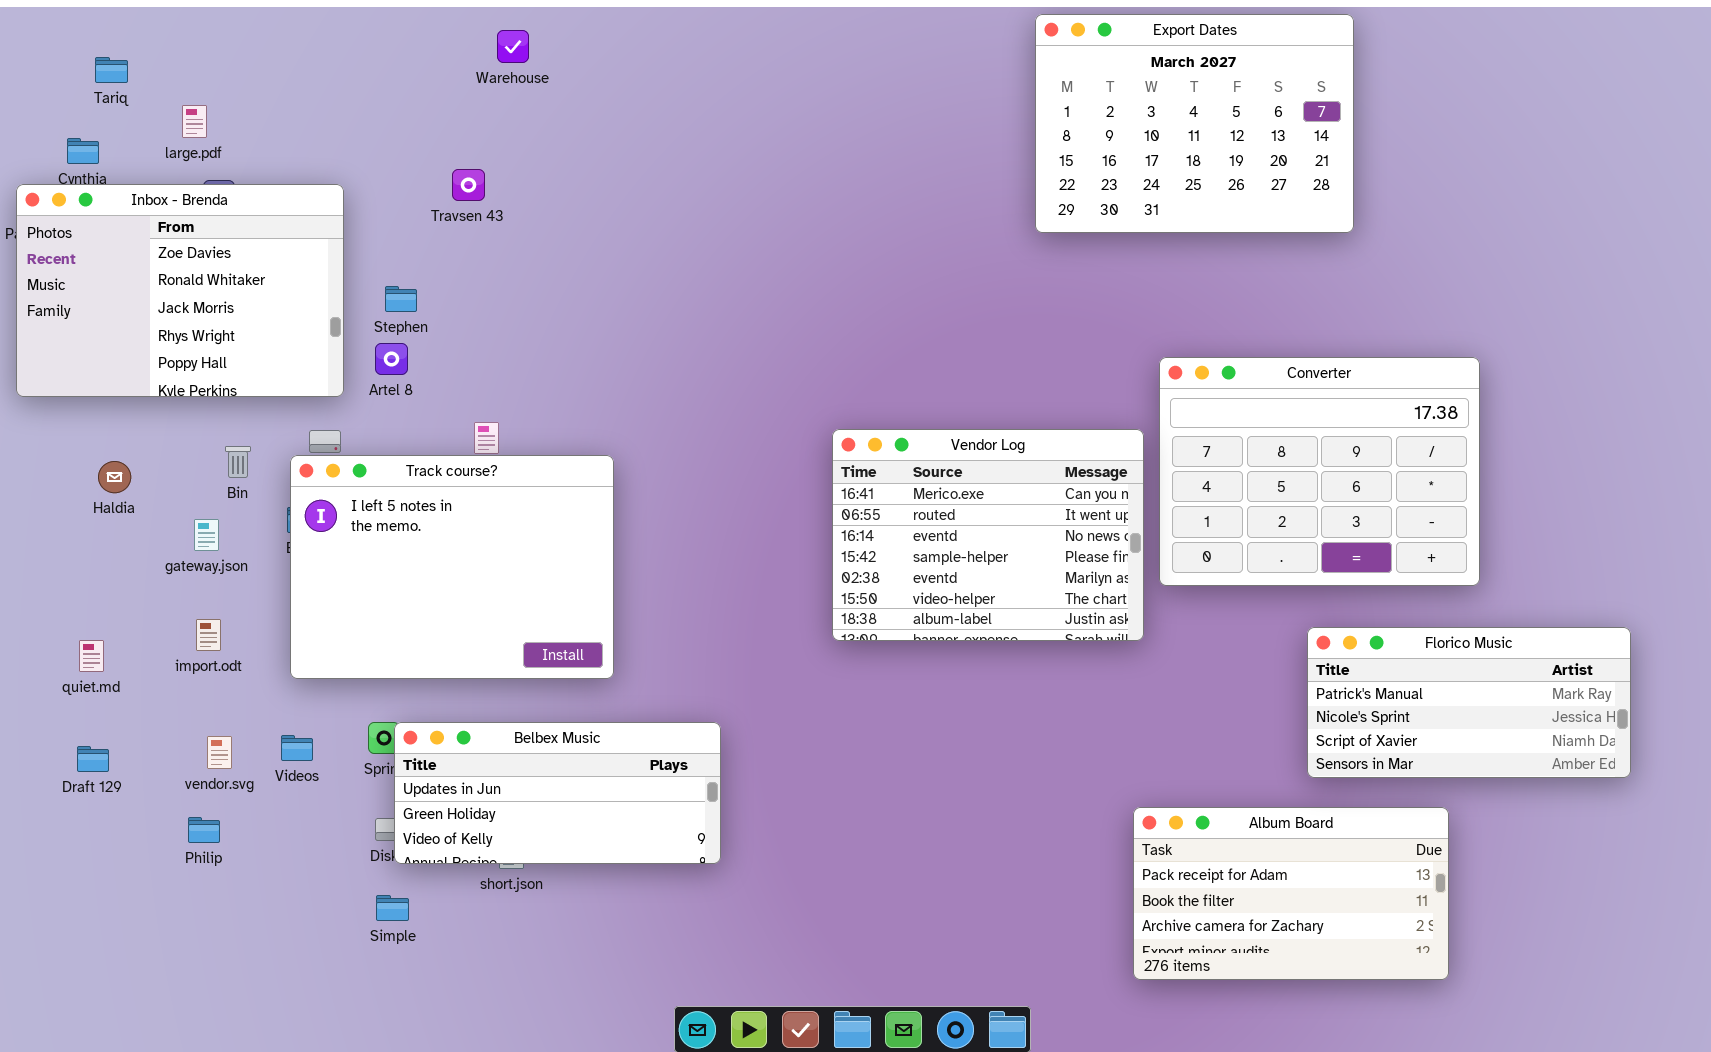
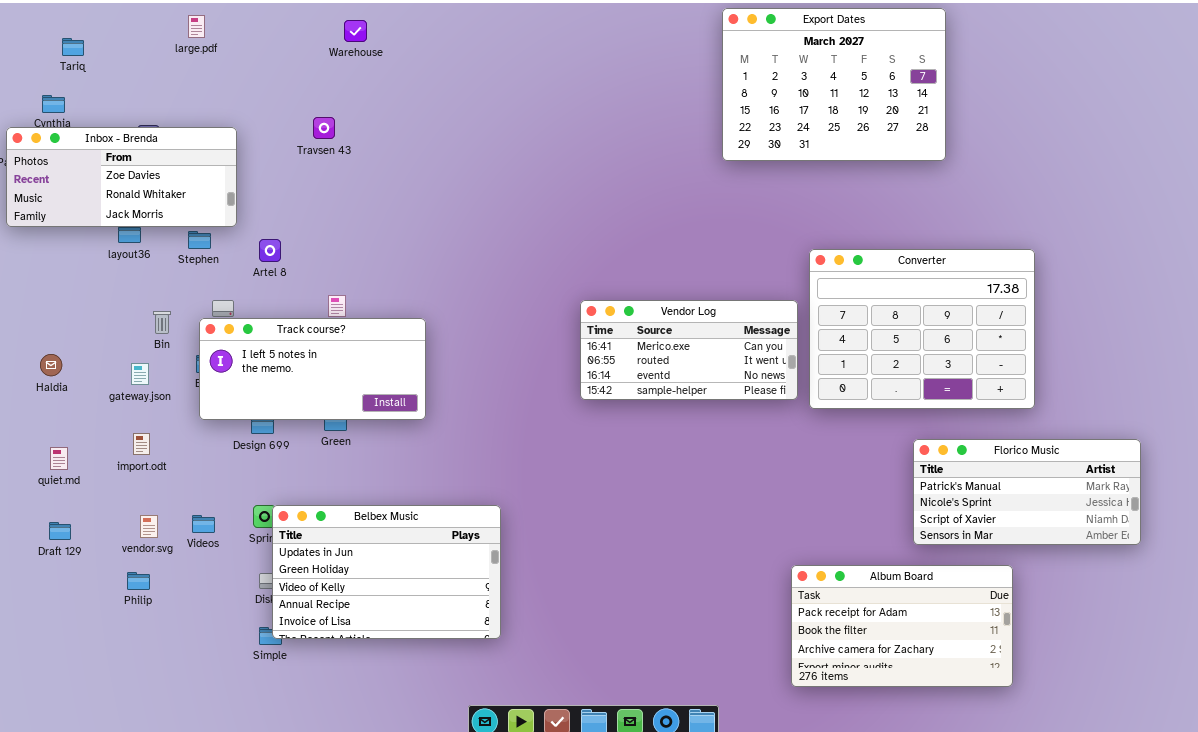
large.pdf: [182,105,207,138] -> [188,15,205,38], moved
Inbox - Brenda: [16,184,344,397] -> [6,127,237,227], resized
Stephen: [385,286,417,312] -> [188,231,211,249], moved
Vendor Log: [832,429,1144,641] -> [580,300,798,400], resized
Track course?: [290,455,614,679] -> [199,318,426,420], resized
Haldia: [98,461,131,493] -> [40,354,62,376], moved
Belbex Music: [394,722,721,864] -> [272,505,501,639], resized

